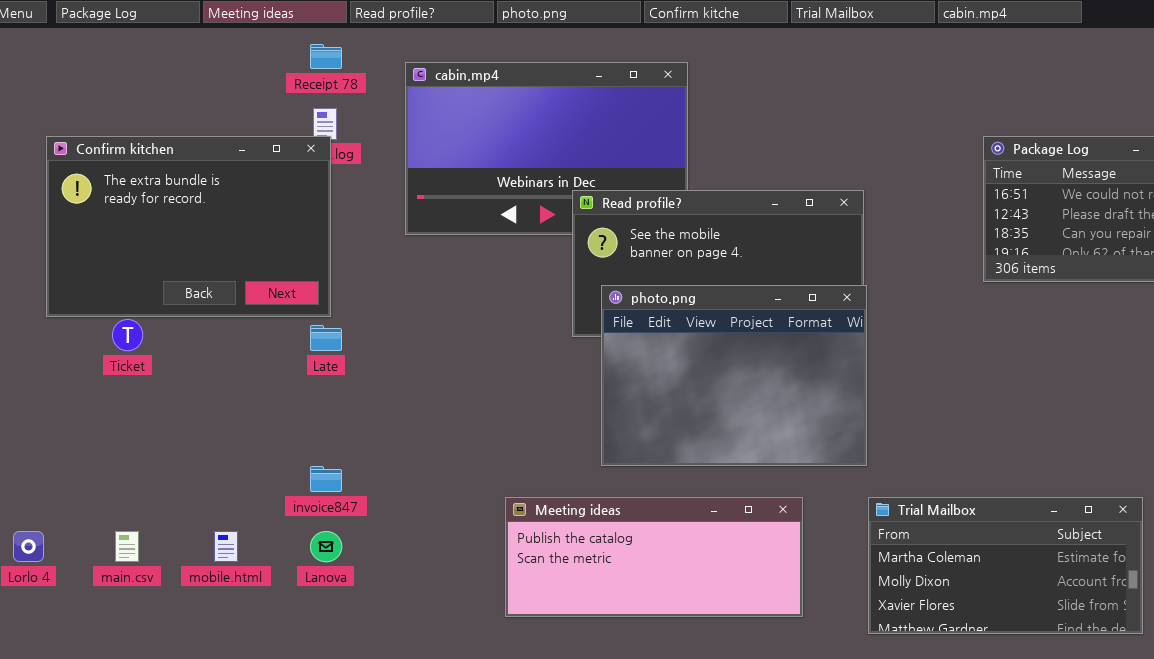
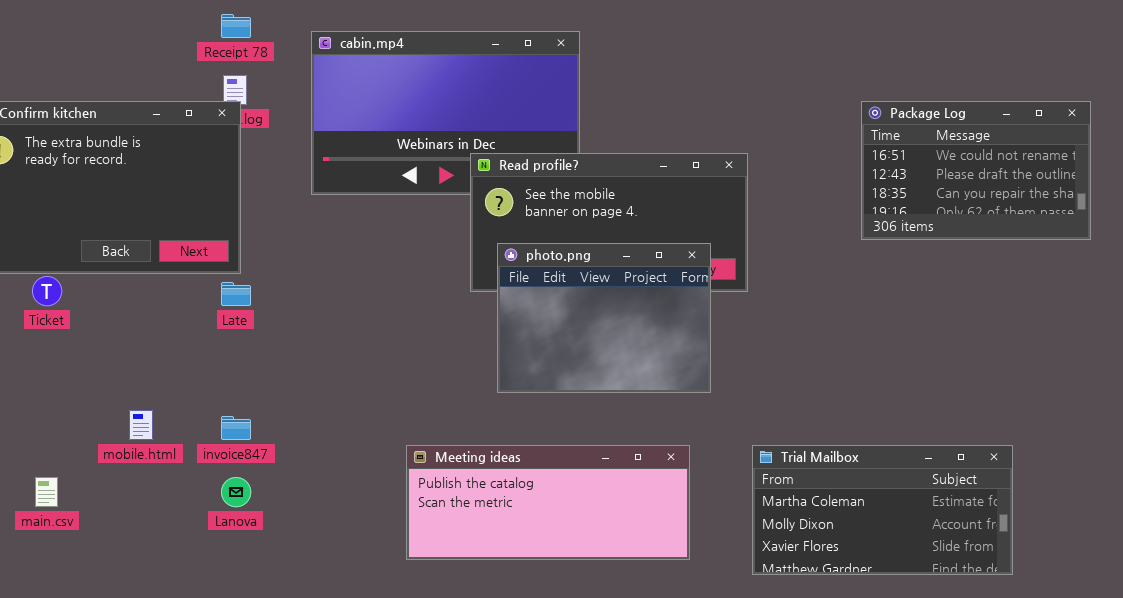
photo.png: [601,285,867,466] -> [497,243,711,393], resized
mobile.html: [214,531,238,562] -> [129,410,153,440], moved

